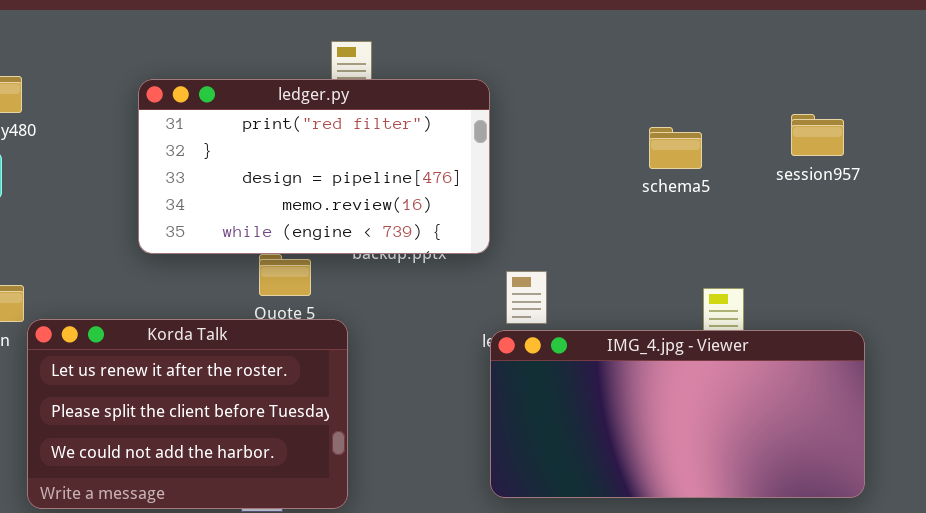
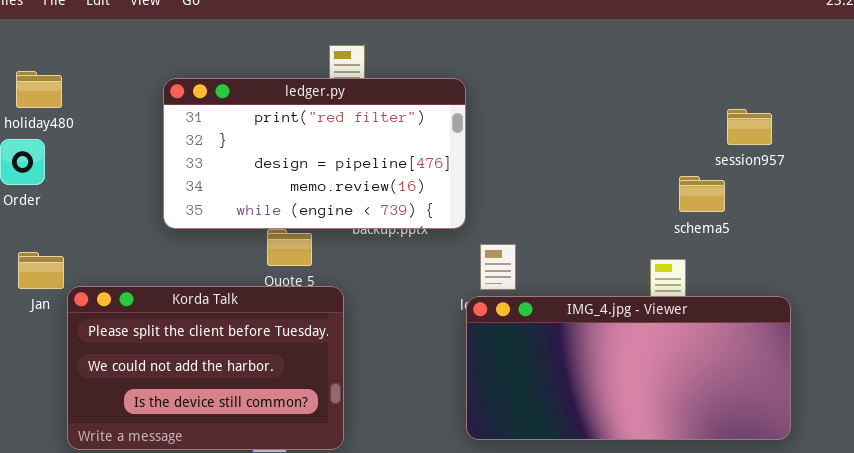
schema5: [649,127,702,169] -> [679,176,725,212], moved
Korda Talk: [27,319,348,509] -> [67,286,344,450], scrolled down 1 row

